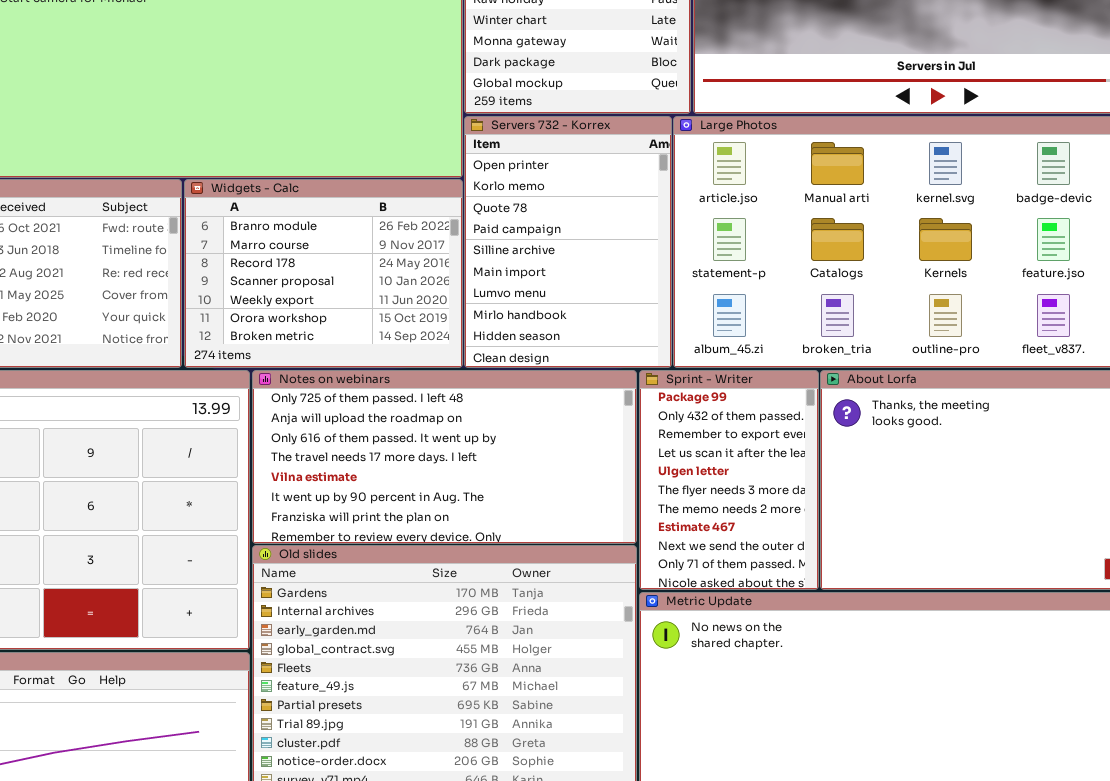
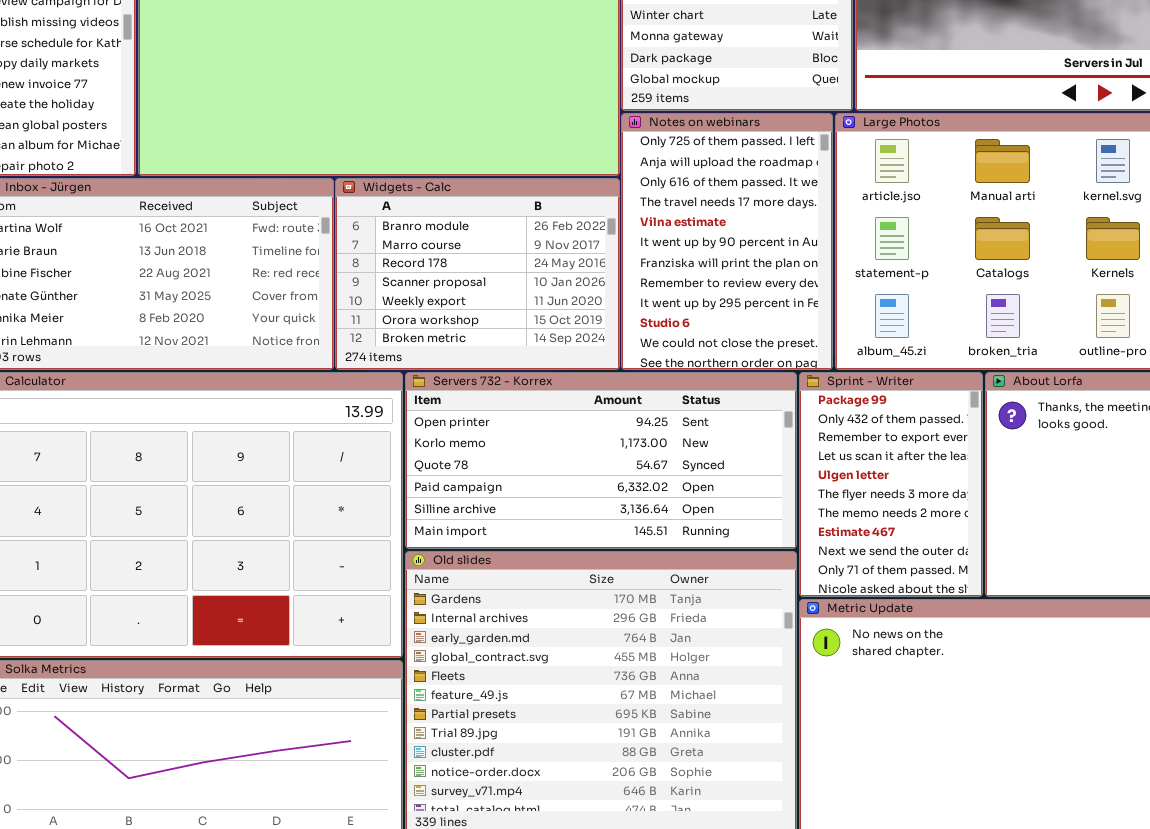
Servers 732 - Korrex: [464,116,672,368] -> [405,372,797,549], moved, resized
Notes on webinars: [252,370,637,544] -> [621,113,833,370], moved, resized

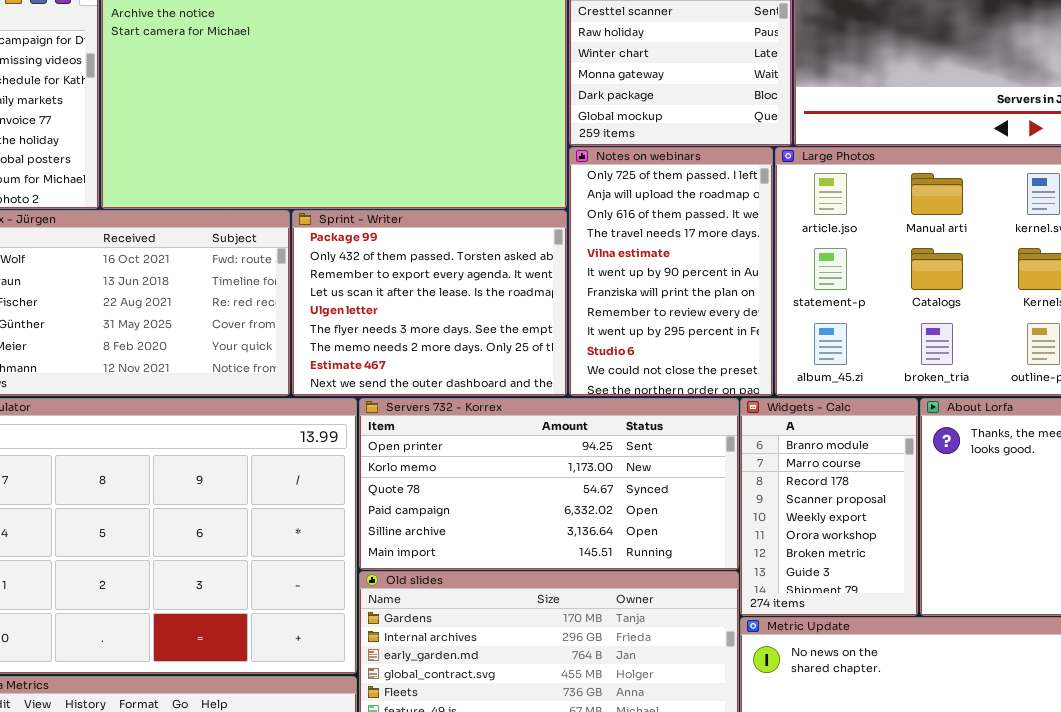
Widgets - Calc: [335,178,620,370] -> [740,398,918,616], moved, resized
Sprint - Writer: [799,372,983,597] -> [292,210,567,396], moved, resized

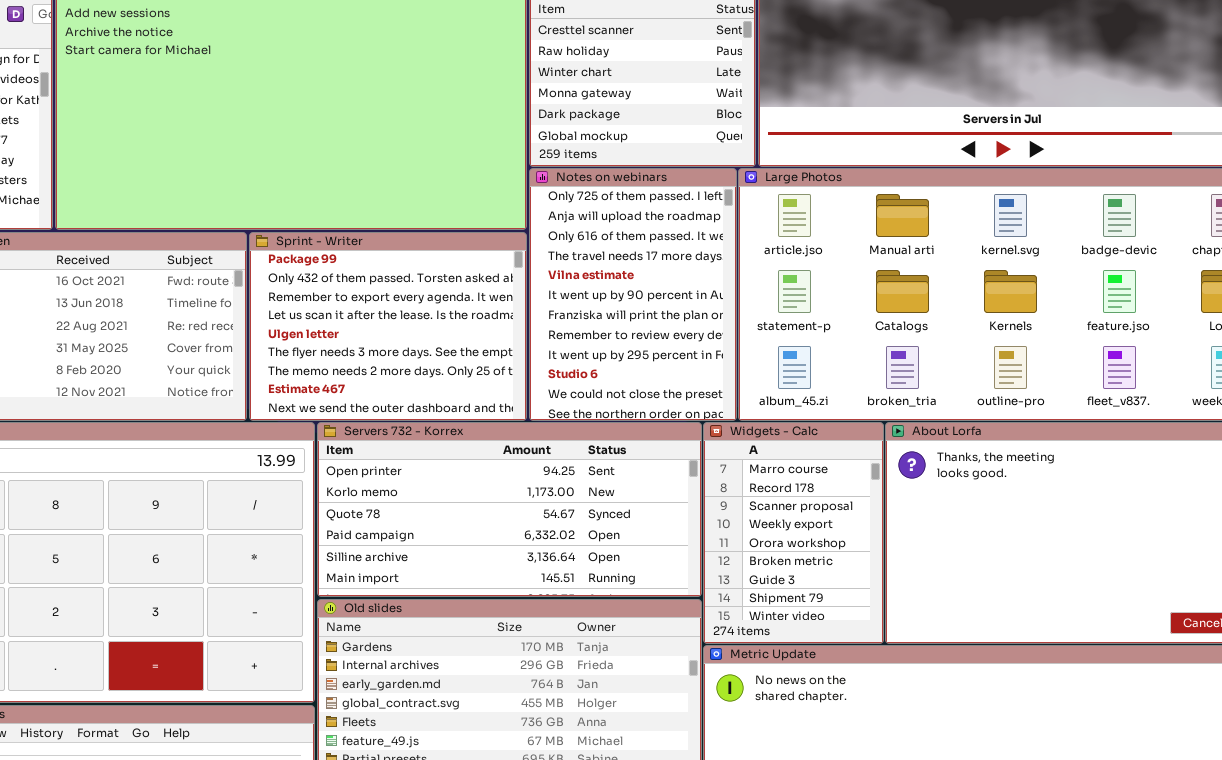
Widgets - Calc: [740,398,918,616] -> [703,422,884,644], scrolled down 1 row

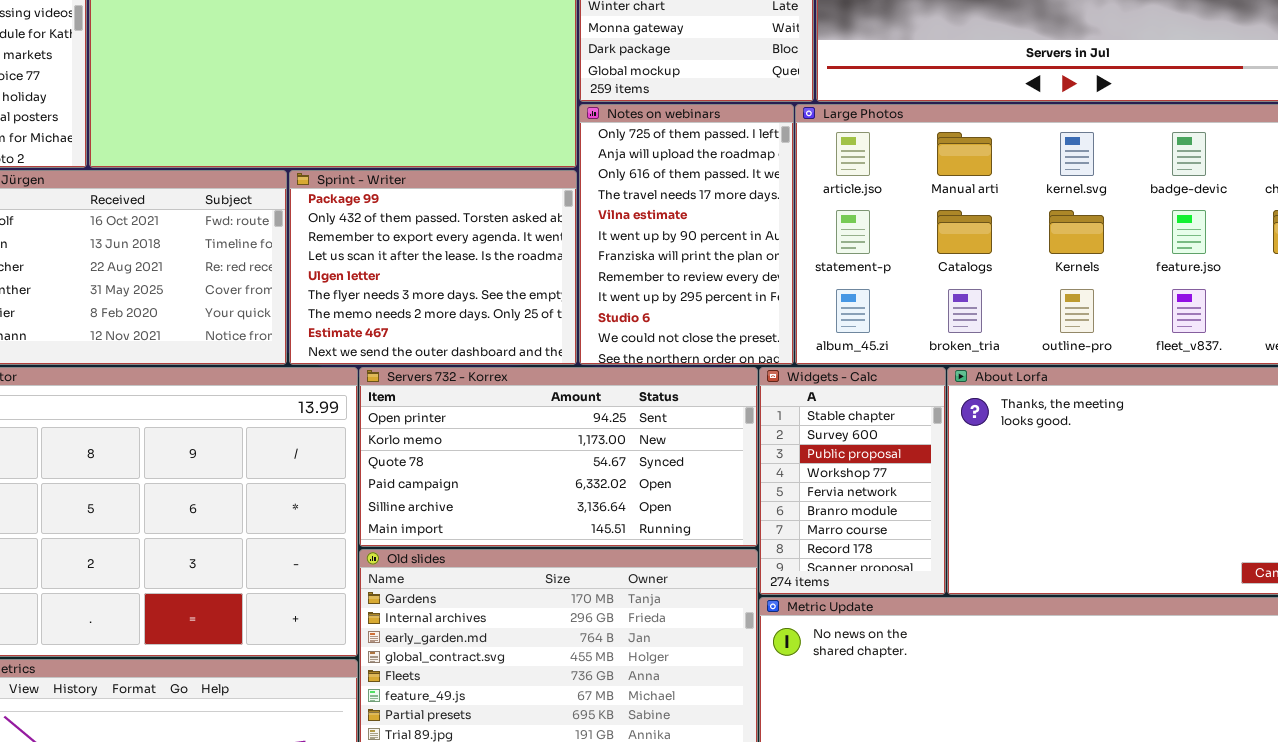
Widgets - Calc: [703,422,884,644] -> [759,367,946,595], scrolled up 6 rows

